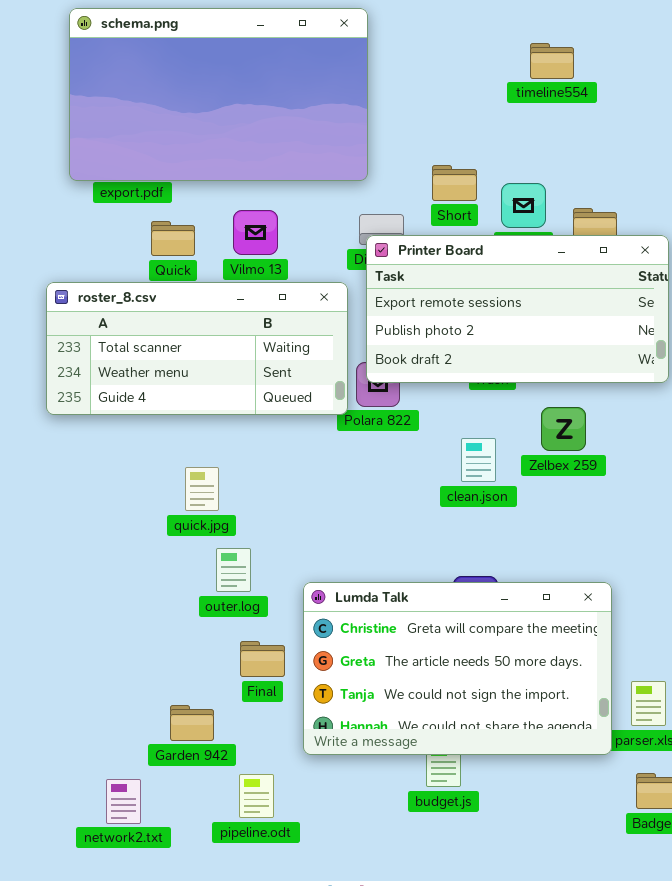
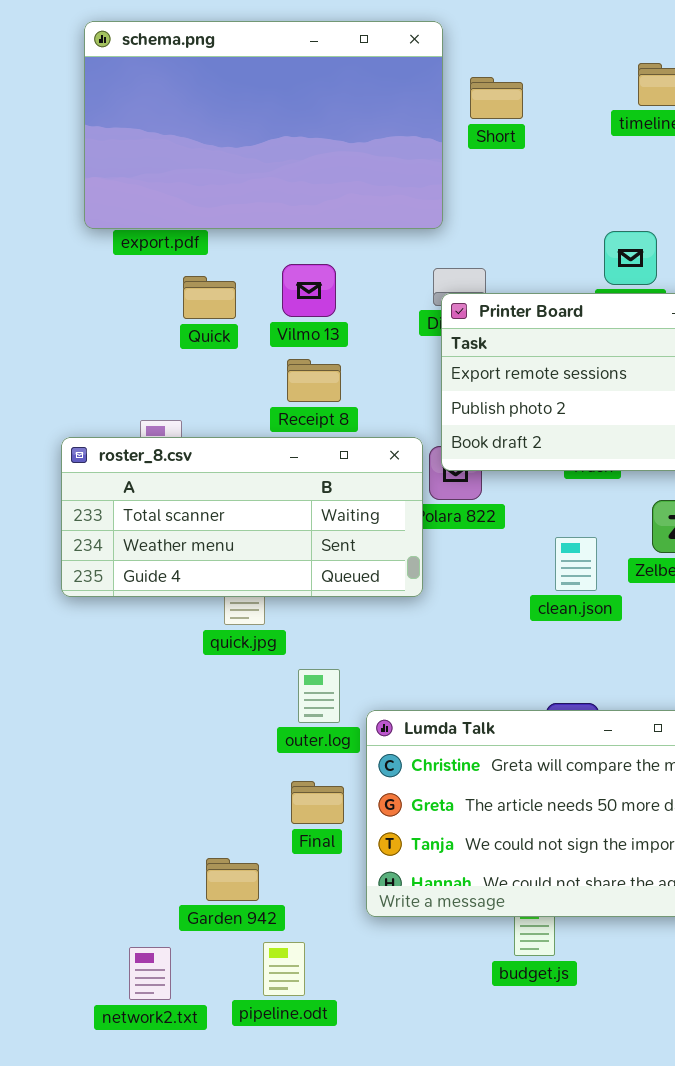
Short: [432,165,477,201] -> [470,77,523,119], moved
roster_8.csv: [46,282,348,415] -> [61,437,423,597], moved
outer.log: [216,548,251,592] -> [298,669,340,723], moved
pipeline.odt: [239,774,274,818] -> [263,942,305,996], moved

